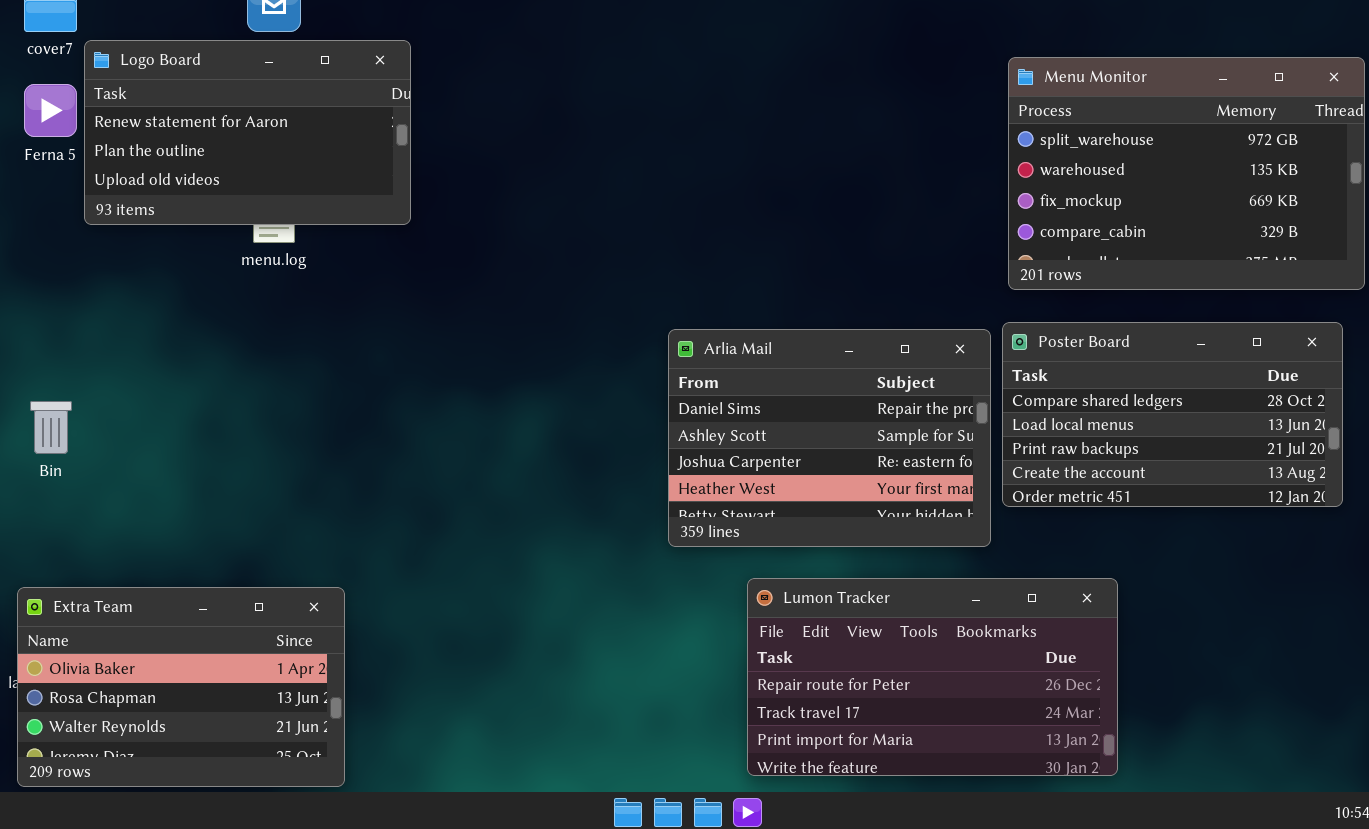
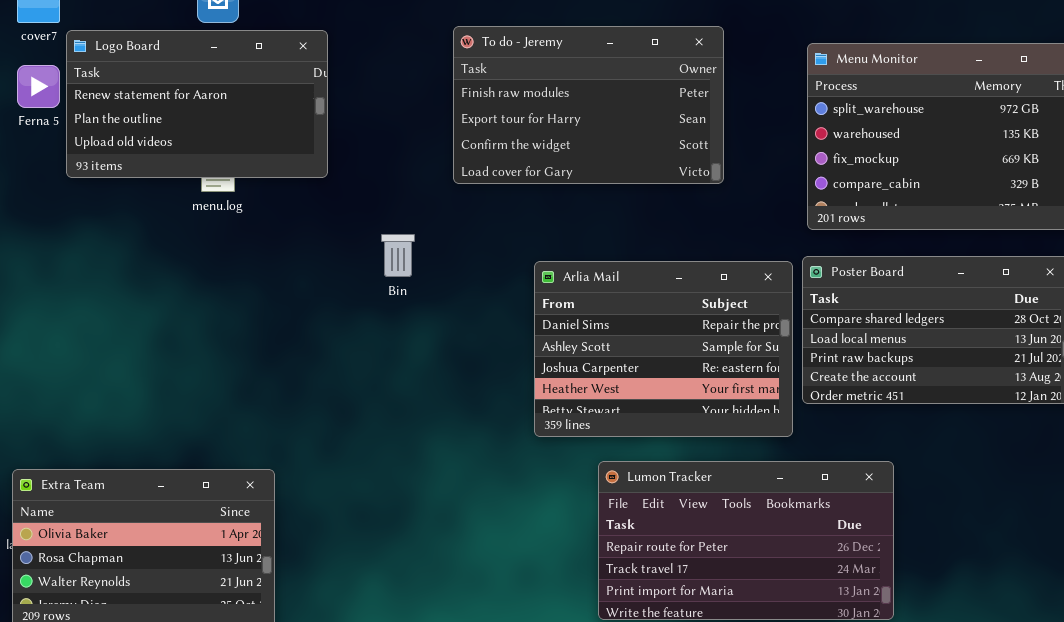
To do - Jeremy: none -> [453,26,724,184], opened
Bin: [30,401,72,454] -> [381,234,415,277], moved

